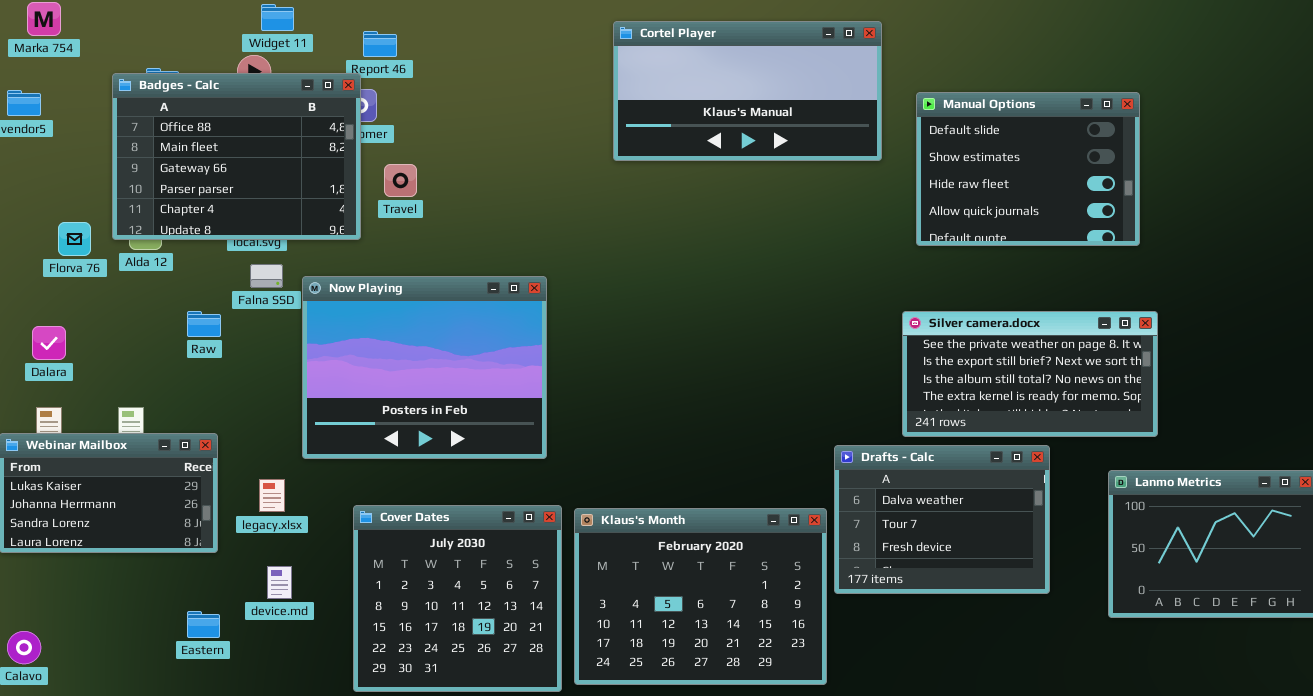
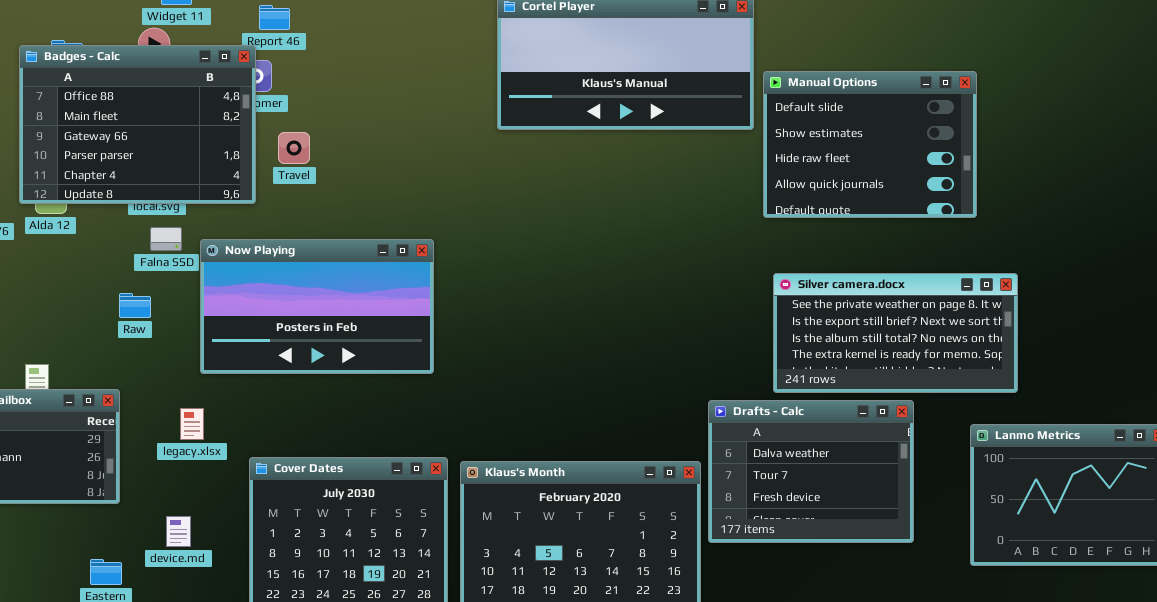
Manual Options: [916,92,1140,246] -> [763,71,977,218], moved
Now Playing: [302,276,547,459] -> [200,239,434,374], resized
Raw: [187,311,221,337] -> [119,293,151,318], moved
legacy.xlsx: [259,479,285,512] -> [180,408,204,440], moved

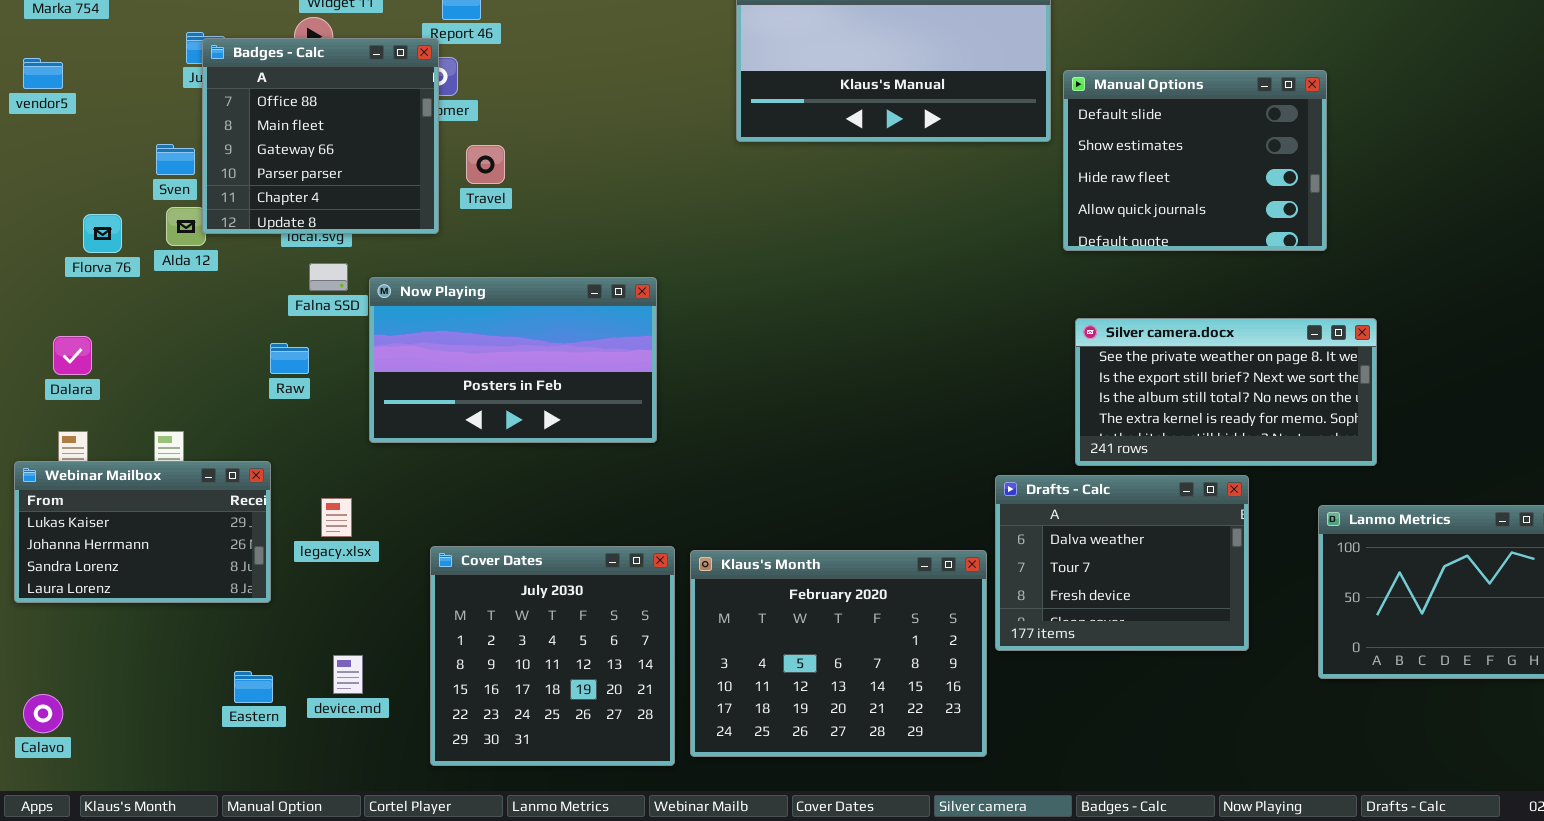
Badges - Calc: [19,45,256,204] -> [202,38,439,234], resized
legacy.xlsx: [180,408,204,440] -> [321,498,352,537], moved
device.md: [166,516,191,547] -> [333,655,363,694], moved

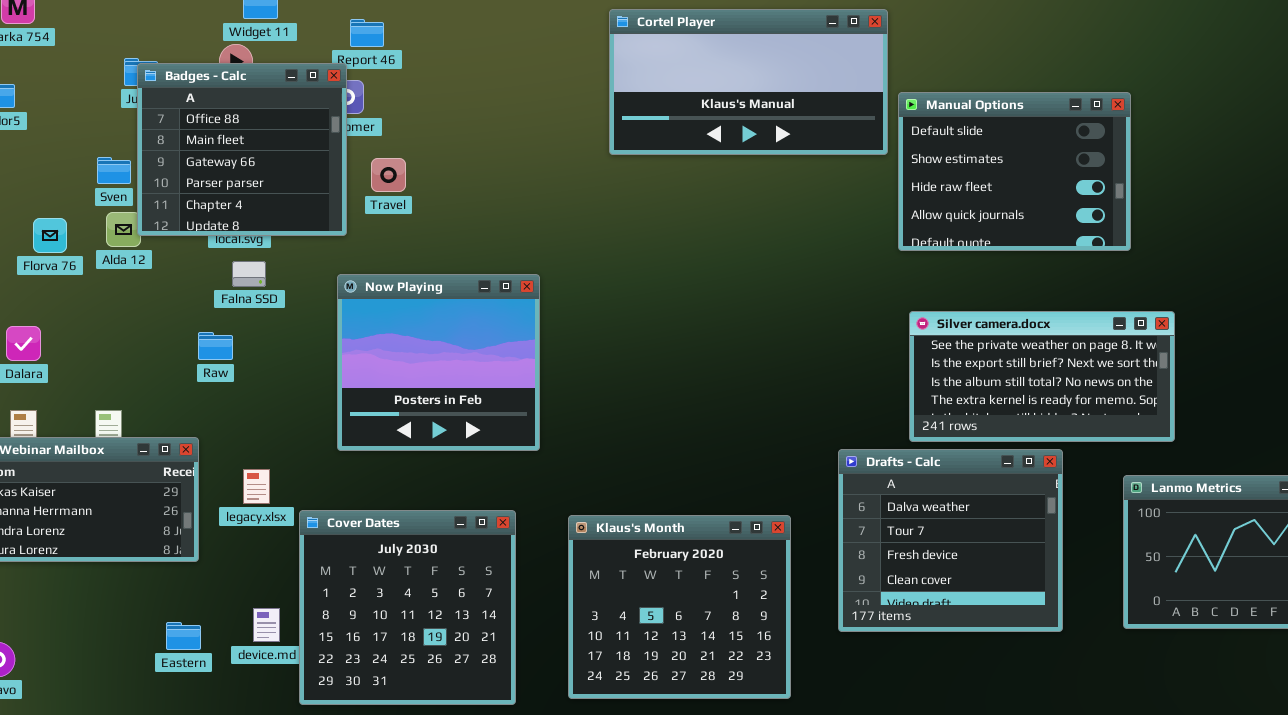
Now Playing: [369,277,657,443] -> [337,274,540,451], resized
Drafts - Calc: [995,475,1249,651] -> [838,449,1063,632], resized
Cover Dates: [430,546,675,766] -> [299,510,516,705], moved
Klaus's Month: [690,550,987,757] -> [568,515,791,699], resized

